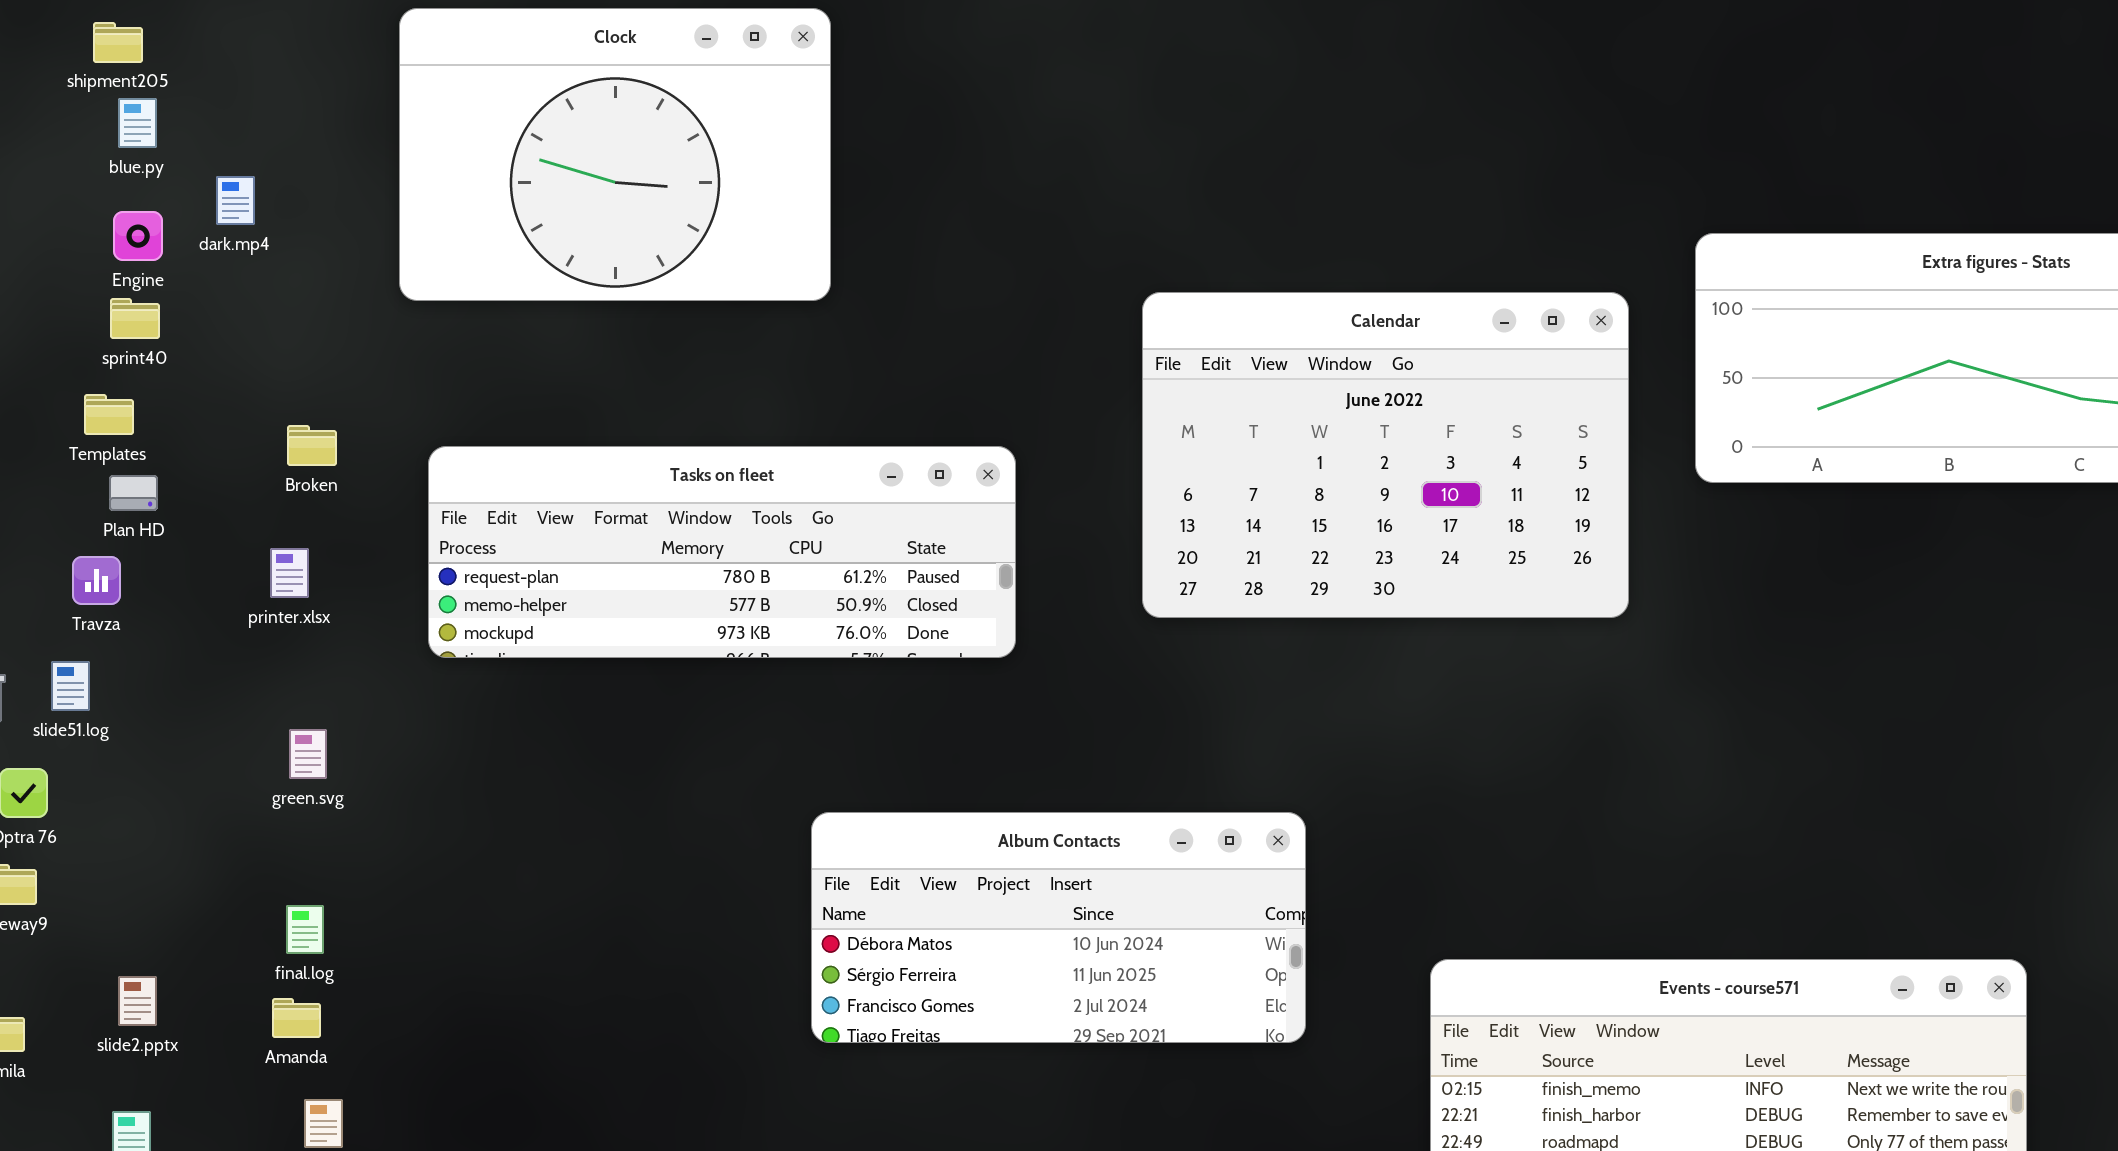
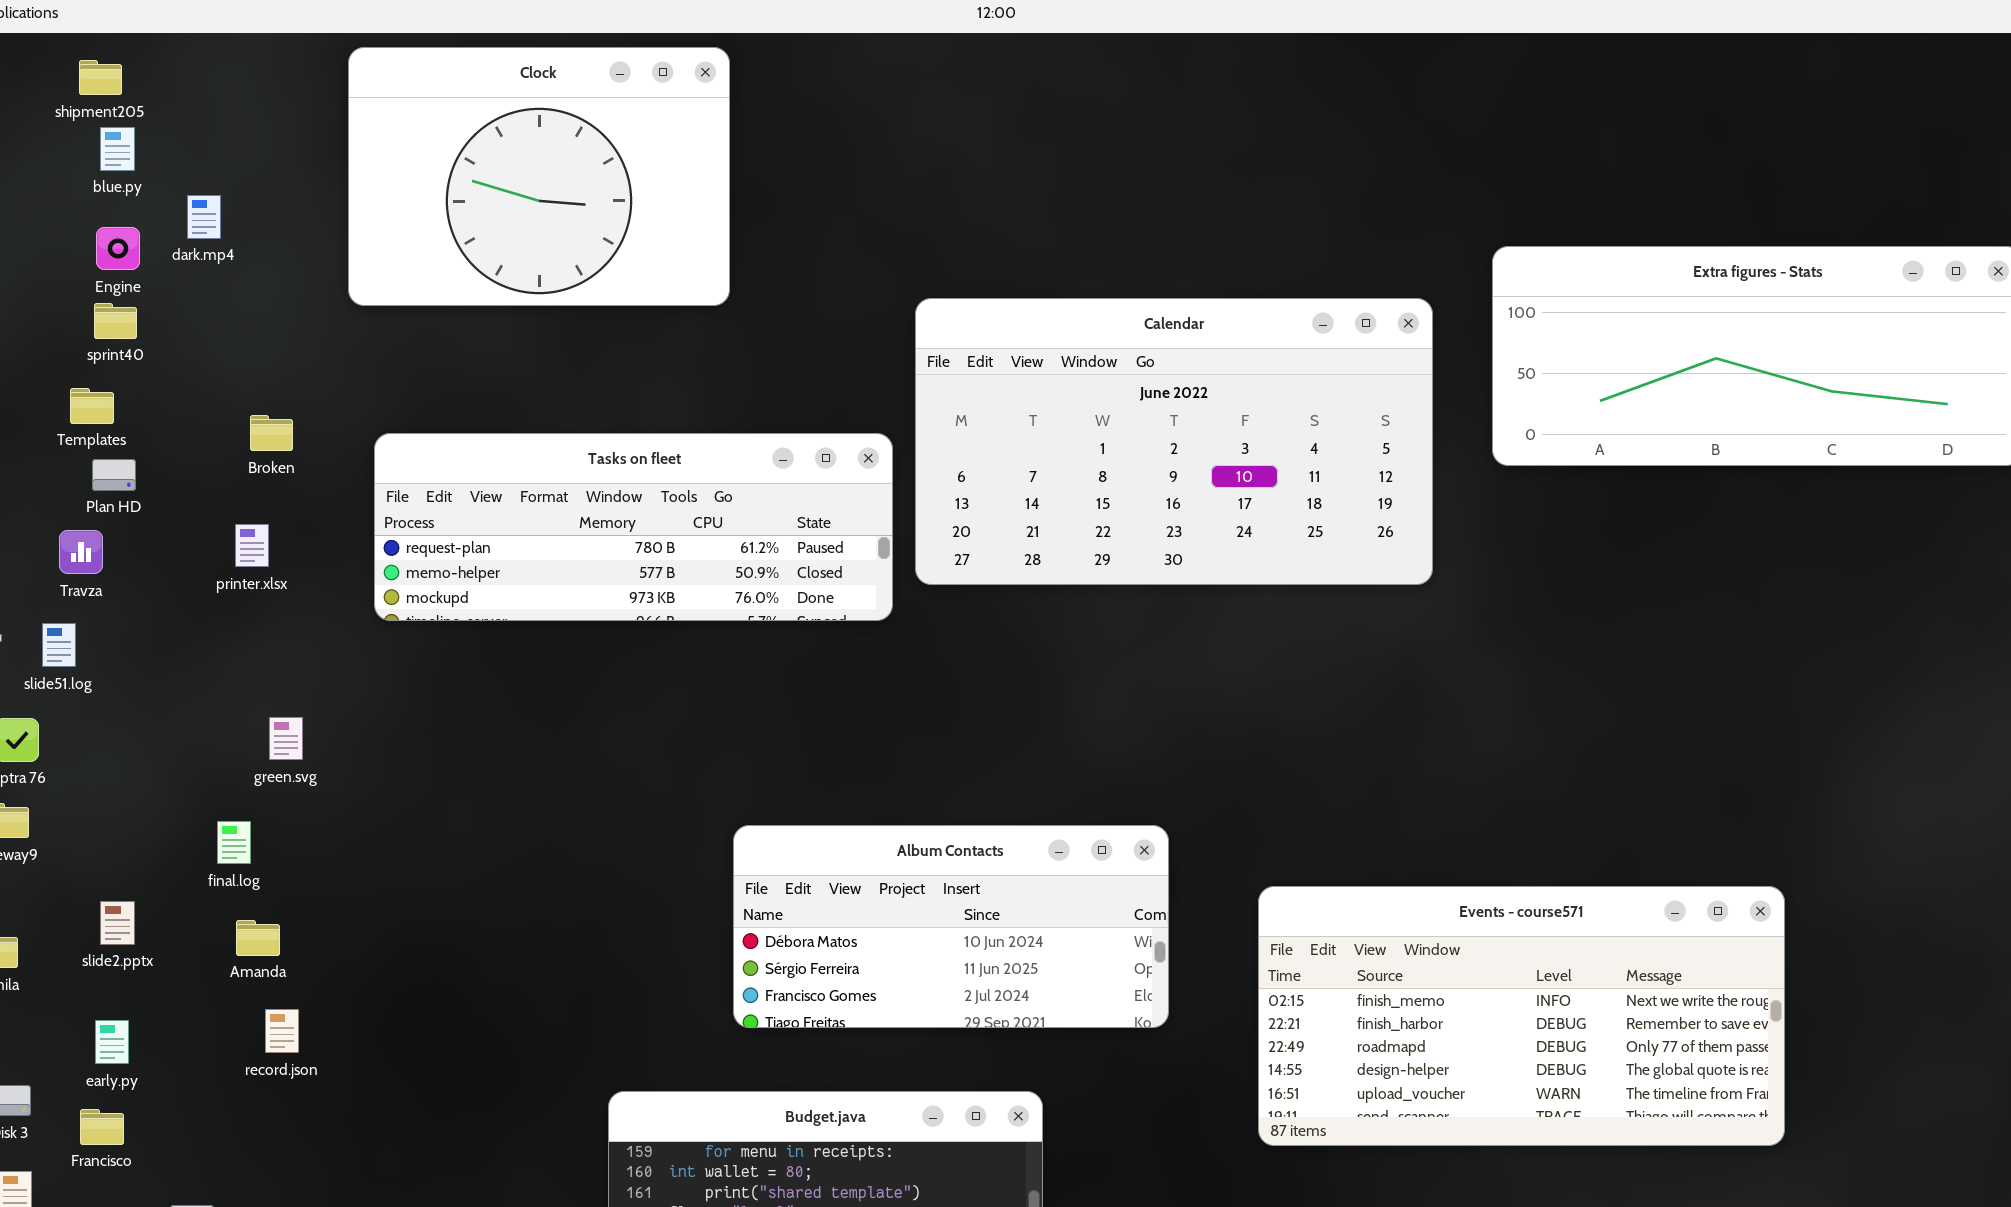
Calendar: [1142,292,1629,618] -> [915,298,1433,585], resized
green.svg: [289,729,327,779] -> [269,717,303,760], moved
Album Contacts: [811,812,1306,1043] -> [733,825,1169,1028], moved
final.log: [286,905,324,954] -> [217,821,251,864], moved

